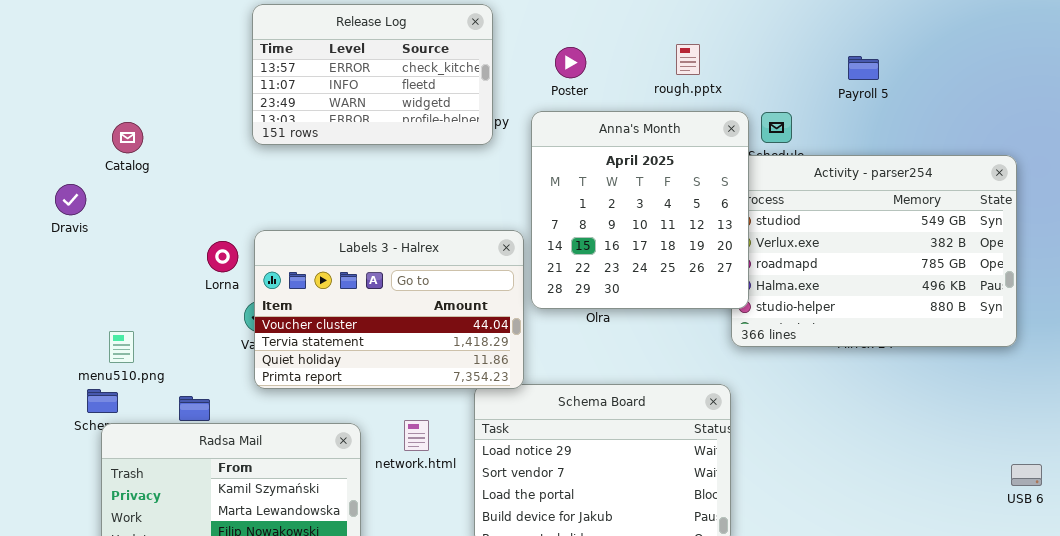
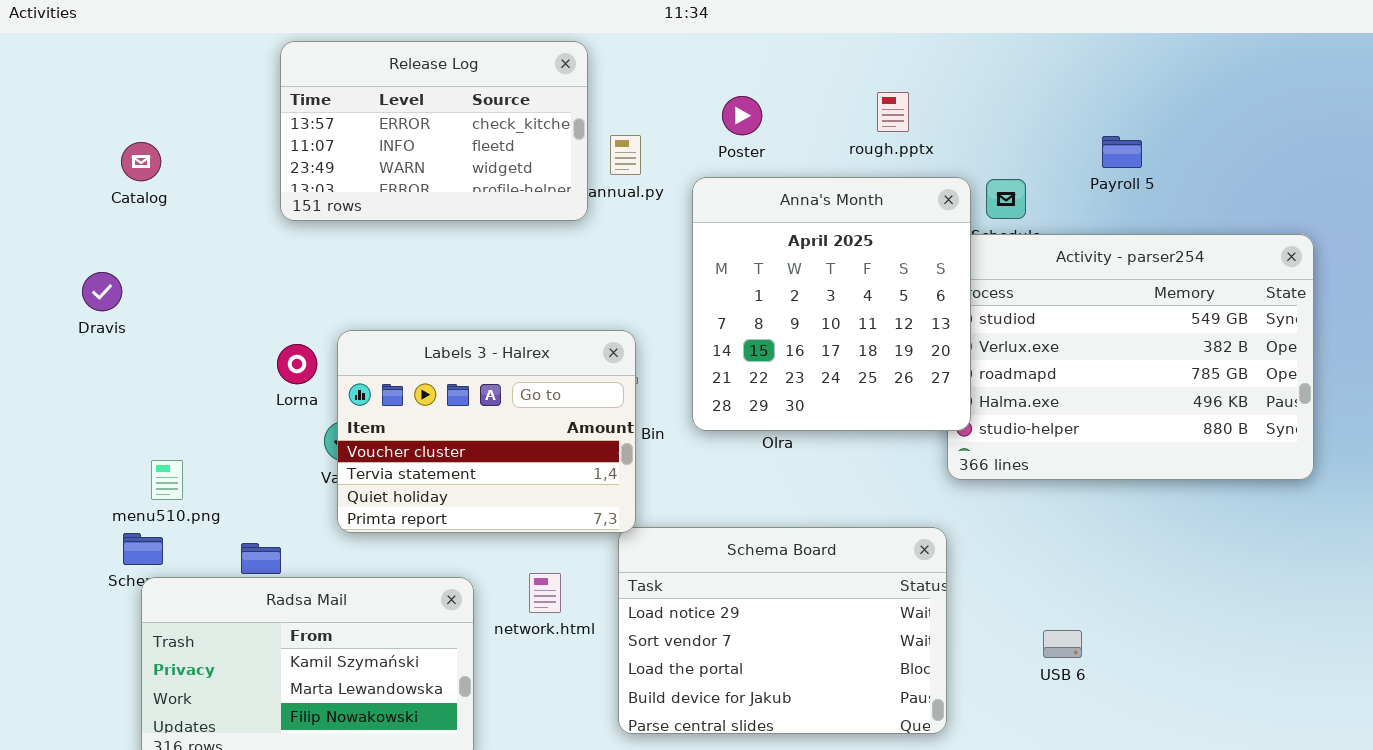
Release Log: [252,4,493,145] -> [280,41,588,221], moved
Payroll 5: [848,56,879,80] -> [1102,136,1142,168], moved
Catalog: [112,122,143,153] -> [121,142,161,181], moved
Labels 3 - Halrex: [254,230,524,389] -> [337,330,636,533], resized
USB 6: [1011,464,1042,486] -> [1043,630,1082,658], moved

